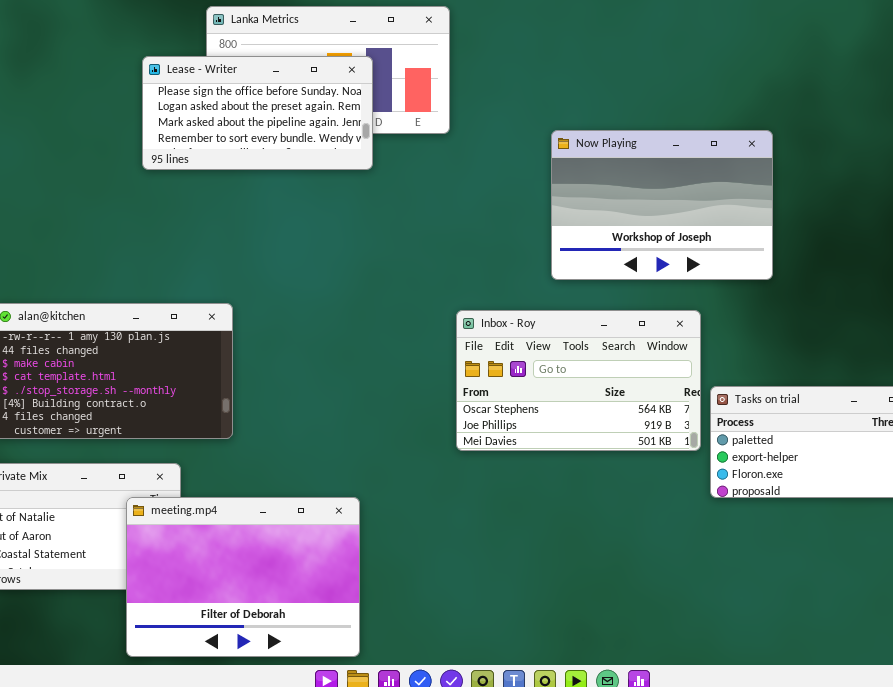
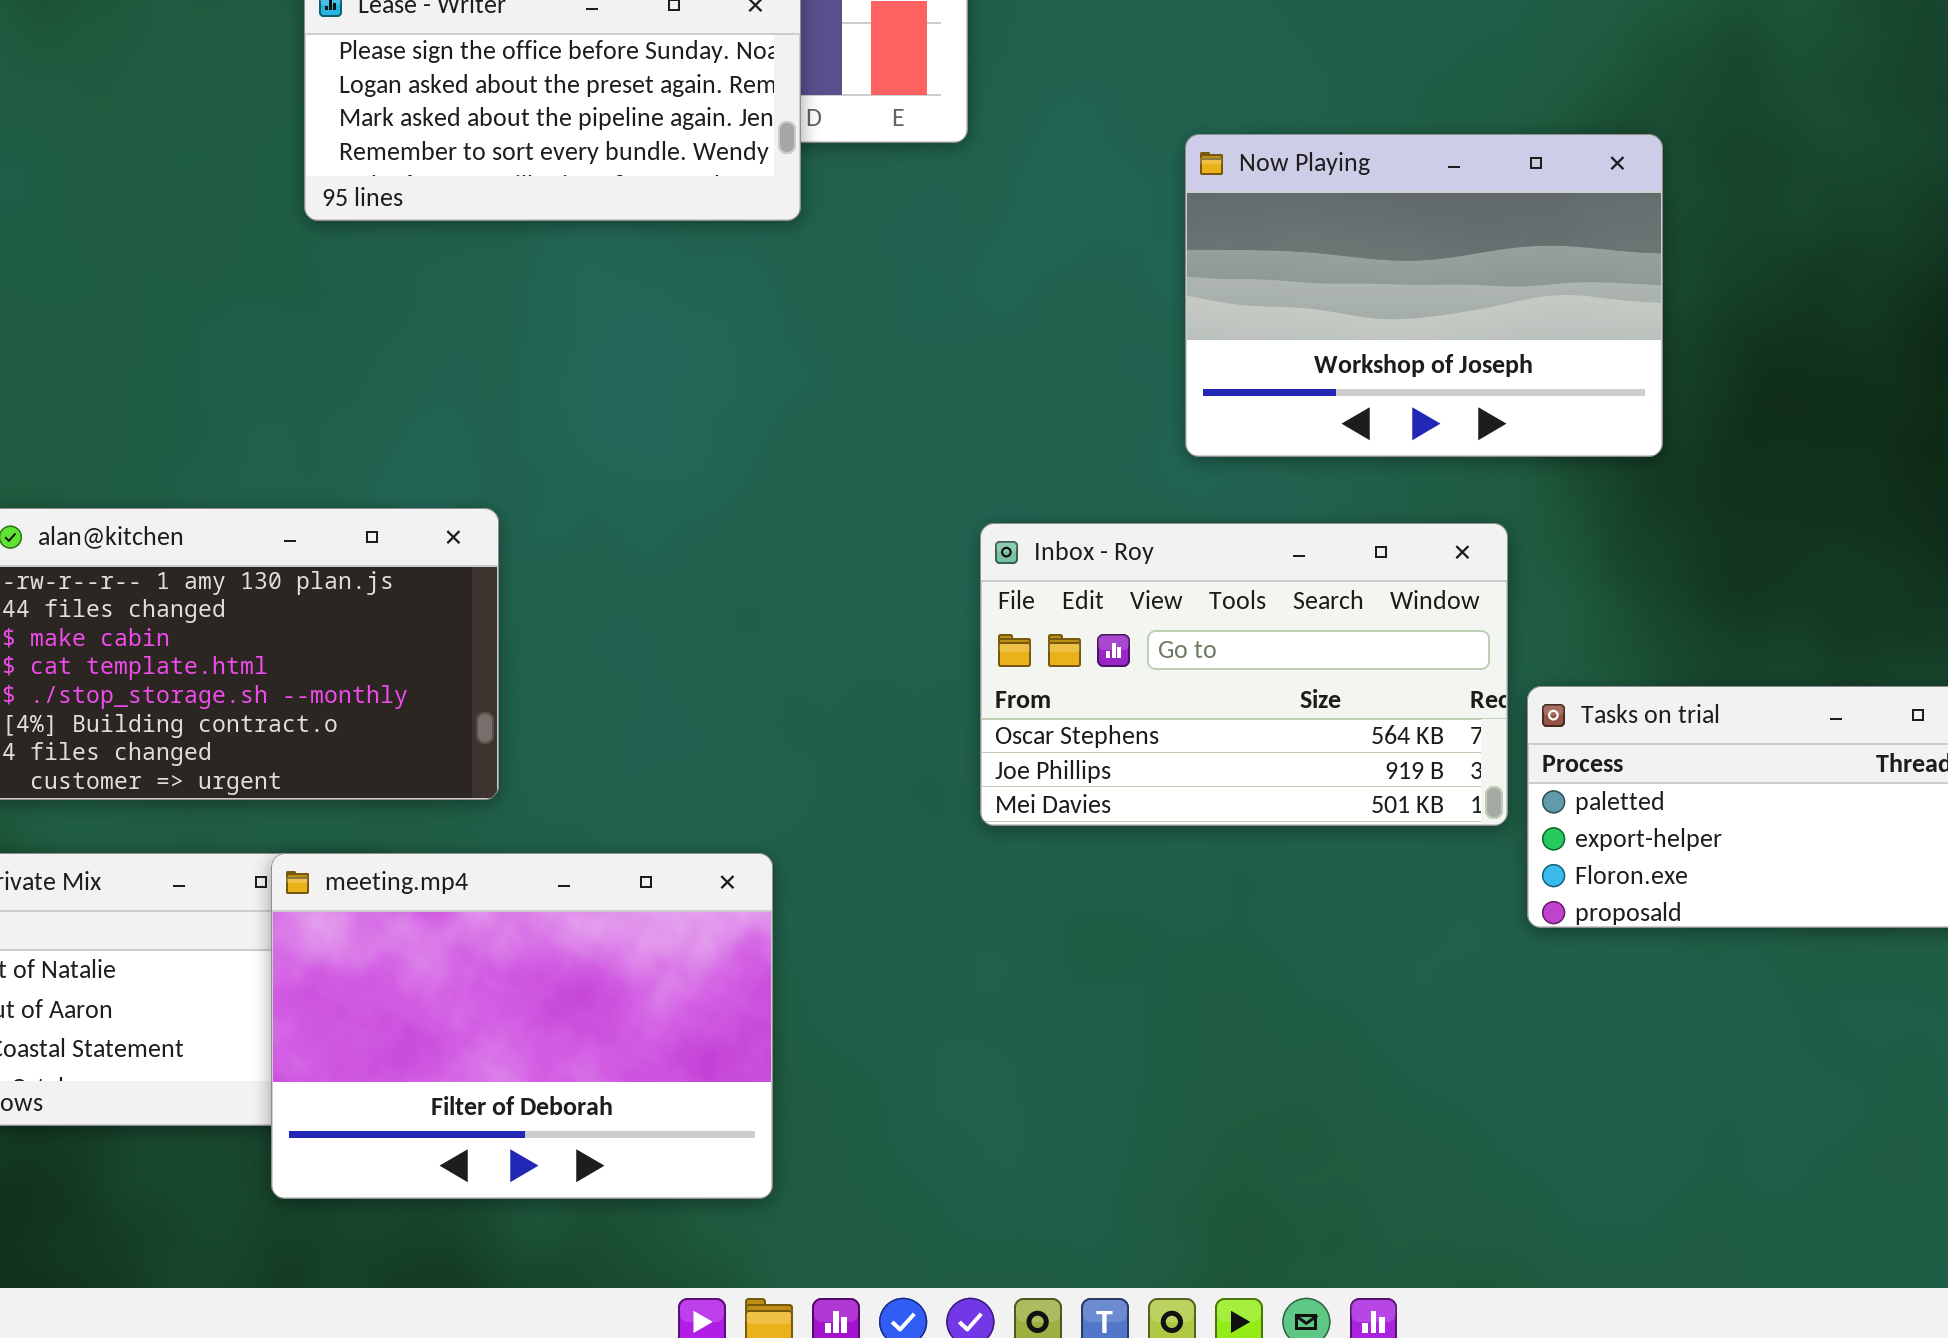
meeting.mp4: [126,497,360,657] -> [271,853,773,1199], moved

